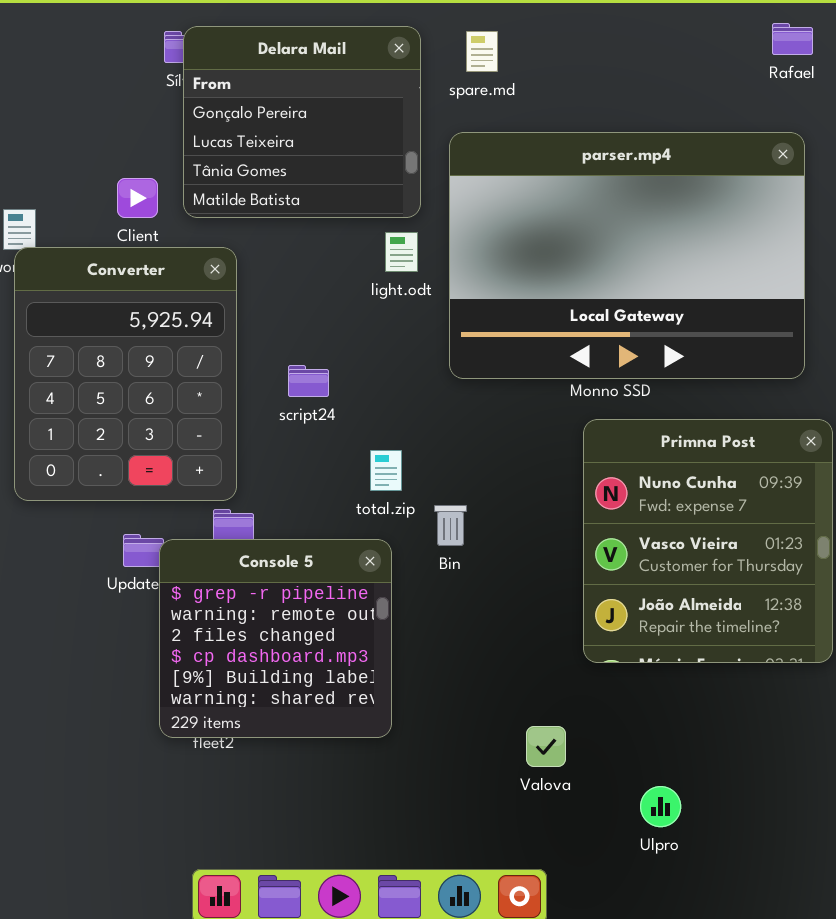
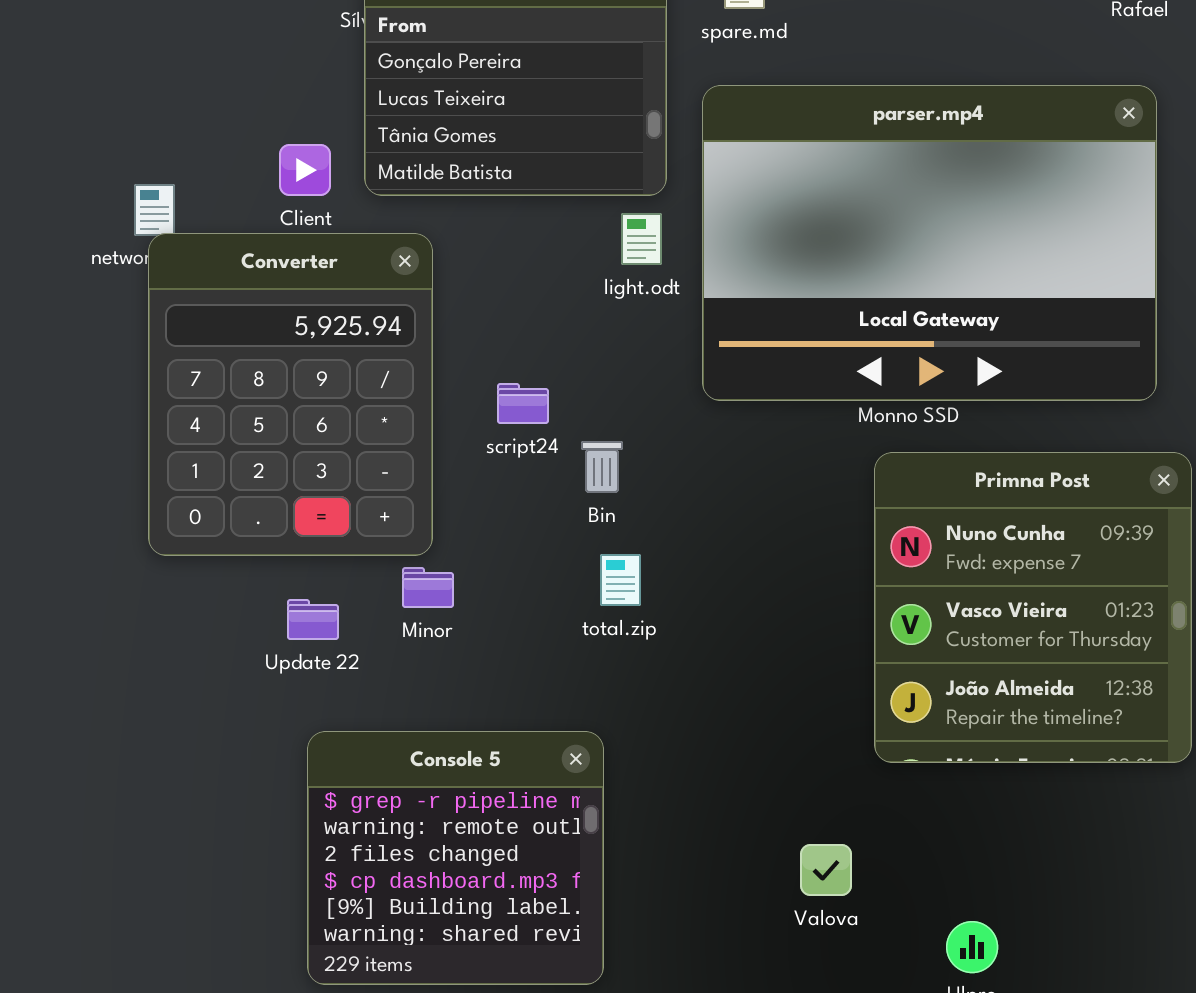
total.zip: [370,450,402,491] -> [600,554,641,606], moved
Bin: [434,505,467,546] -> [581,441,623,493], moved
Console 5: [159,539,392,738] -> [307,731,604,985], moved

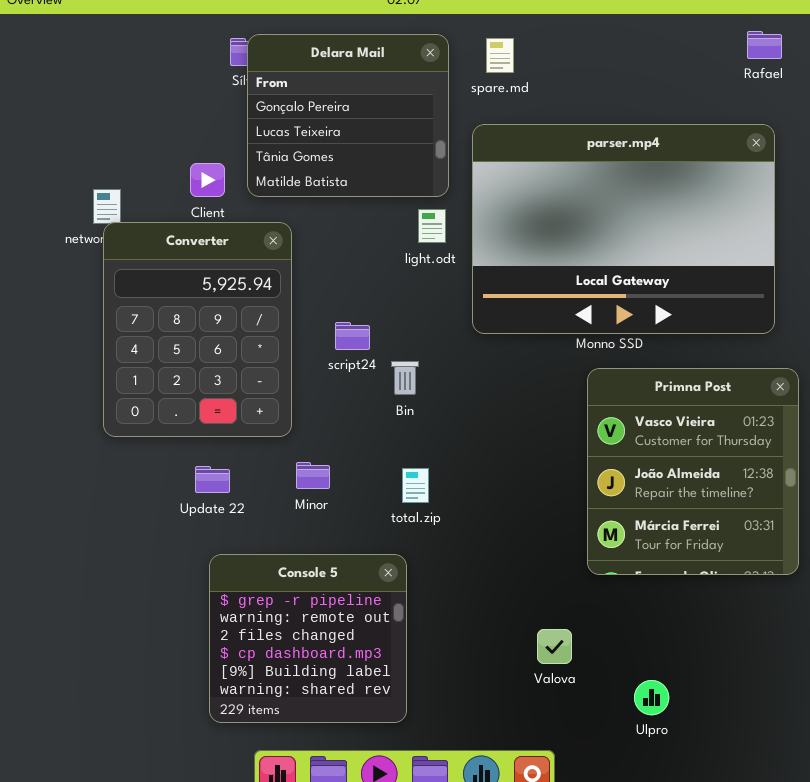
Primna Post: [874,452,1192,763] -> [587,368,799,575], scrolled down 1 row
total.zip: [600,554,641,606] -> [402,468,429,503], moved
Minor: [402,567,454,608] -> [296,462,330,489], moved

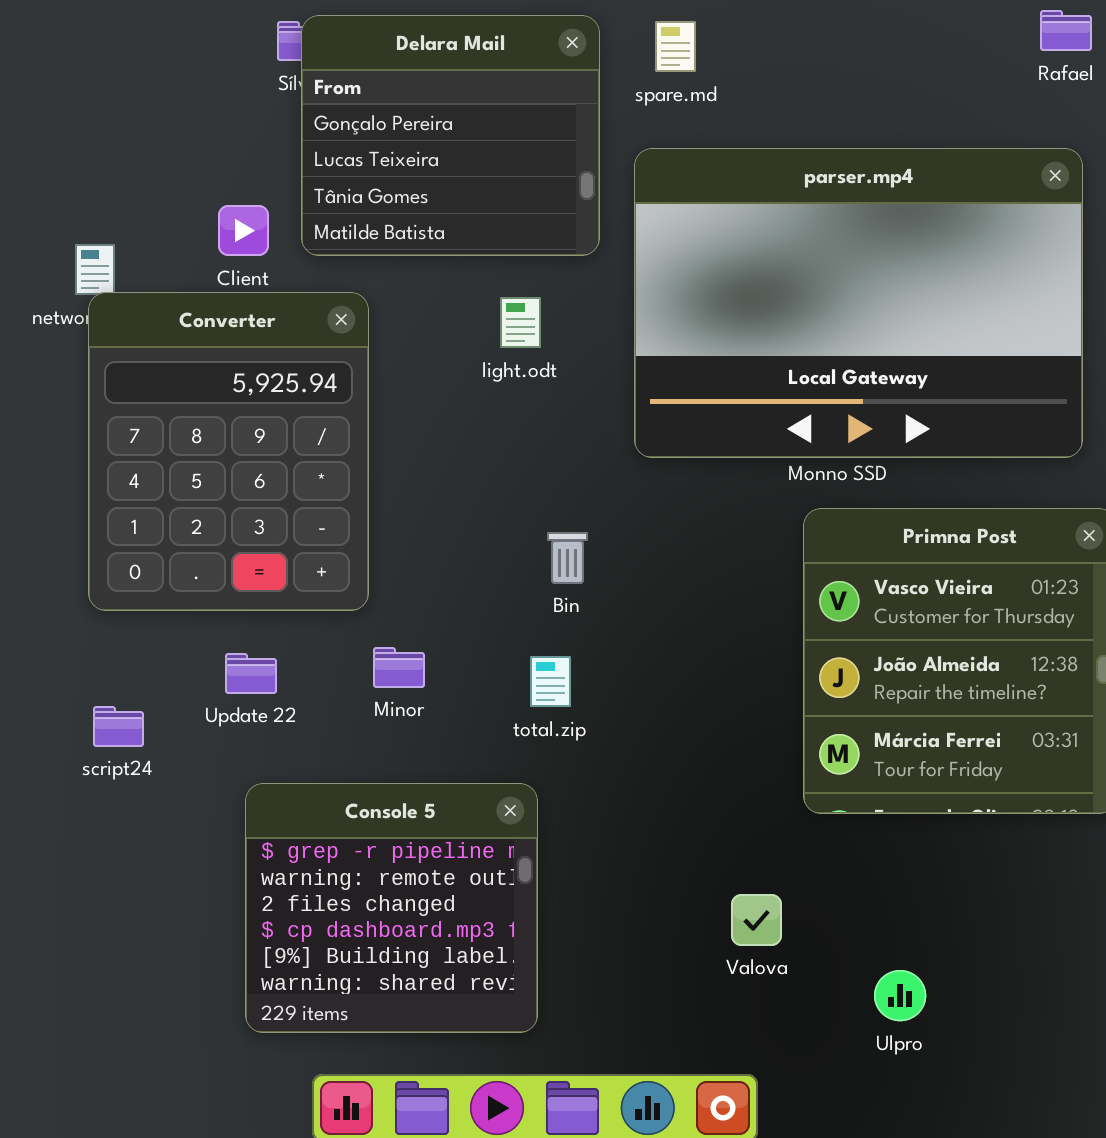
light.odt: [418,209,446,243] -> [500,297,541,348], moved
script24: [335,322,370,350] -> [93,706,144,747], moved
Bin: [391,361,419,395] -> [547,532,588,584], moved

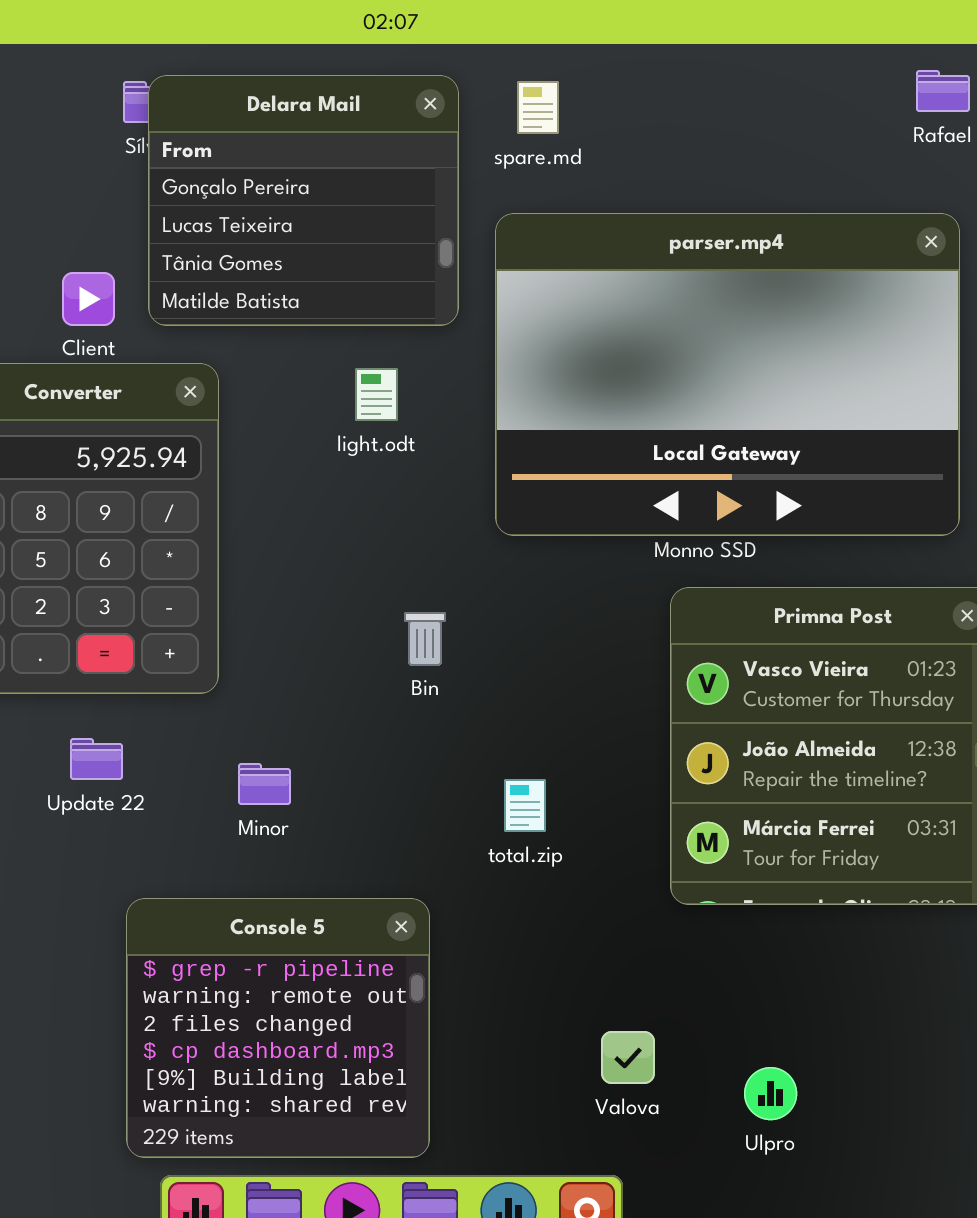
Minor: [373,647,425,688] -> [238,763,291,805], moved
total.zip: [530,656,571,707] -> [504,779,546,832], moved
Console 5: [245,783,538,1033] -> [126,898,430,1158], moved
Valova: [731,894,782,946] -> [601,1031,655,1084], moved

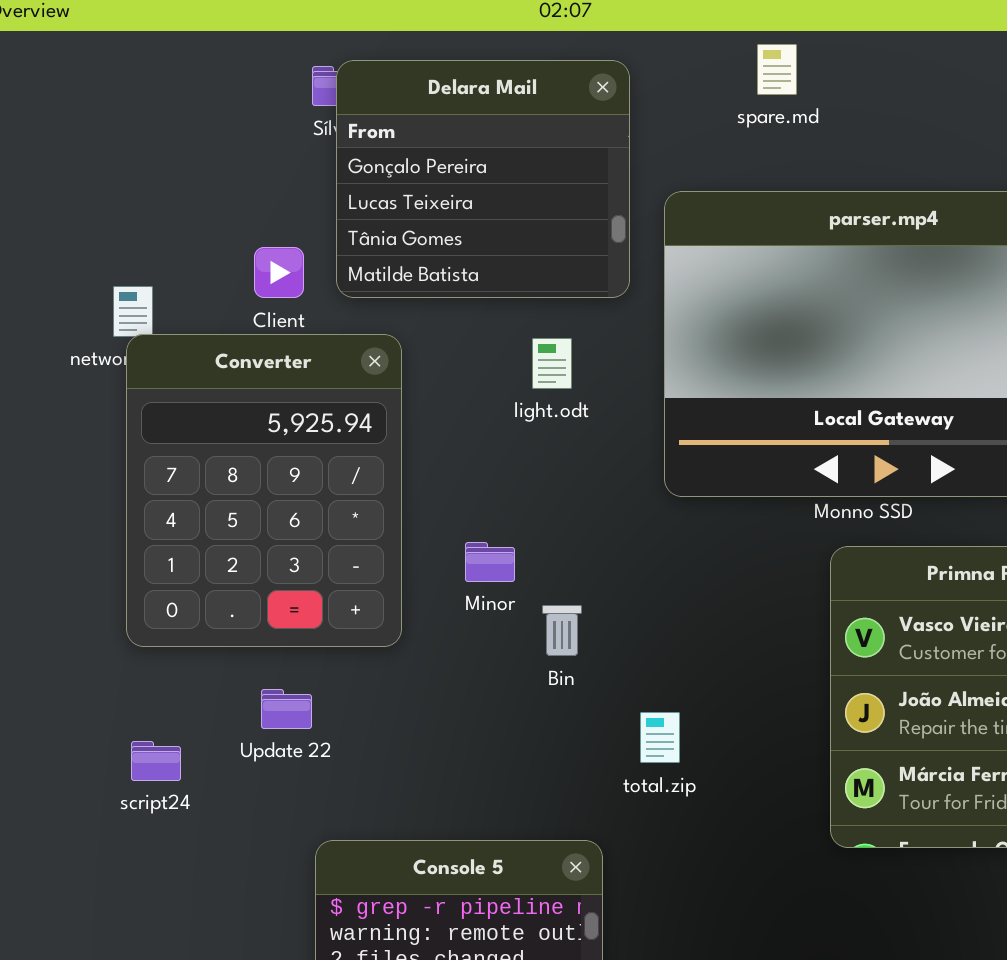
spare.md: [517,81,559,134] -> [757,44,797,95], moved
Bin: [404,612,446,666] -> [542,605,582,656], moved
Minor: [238,763,291,805] -> [465,542,515,582], moved
total.zip: [504,779,546,832] -> [640,712,680,763], moved

